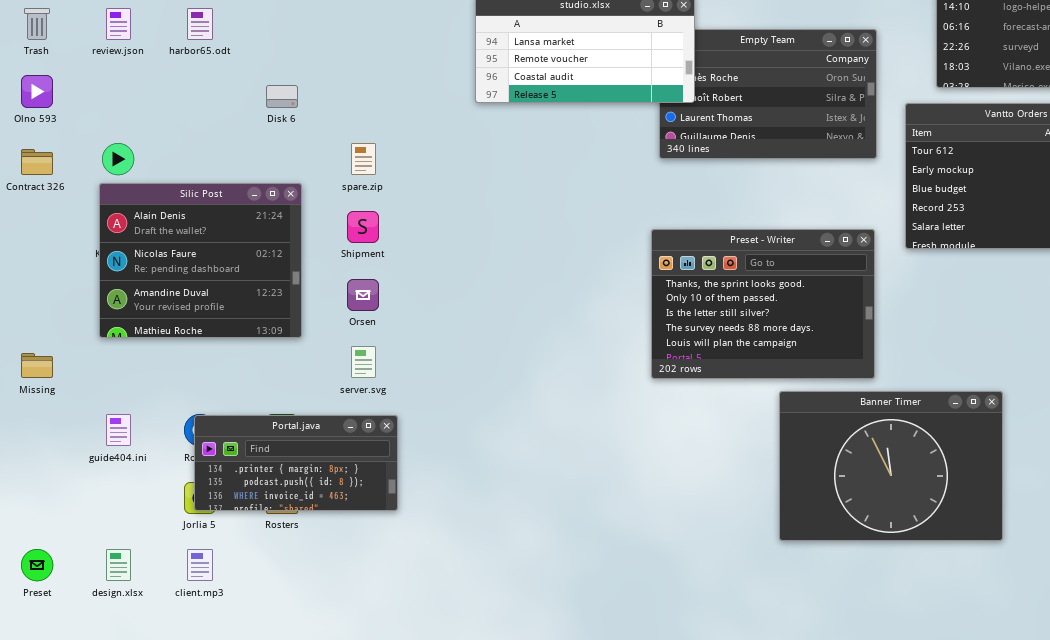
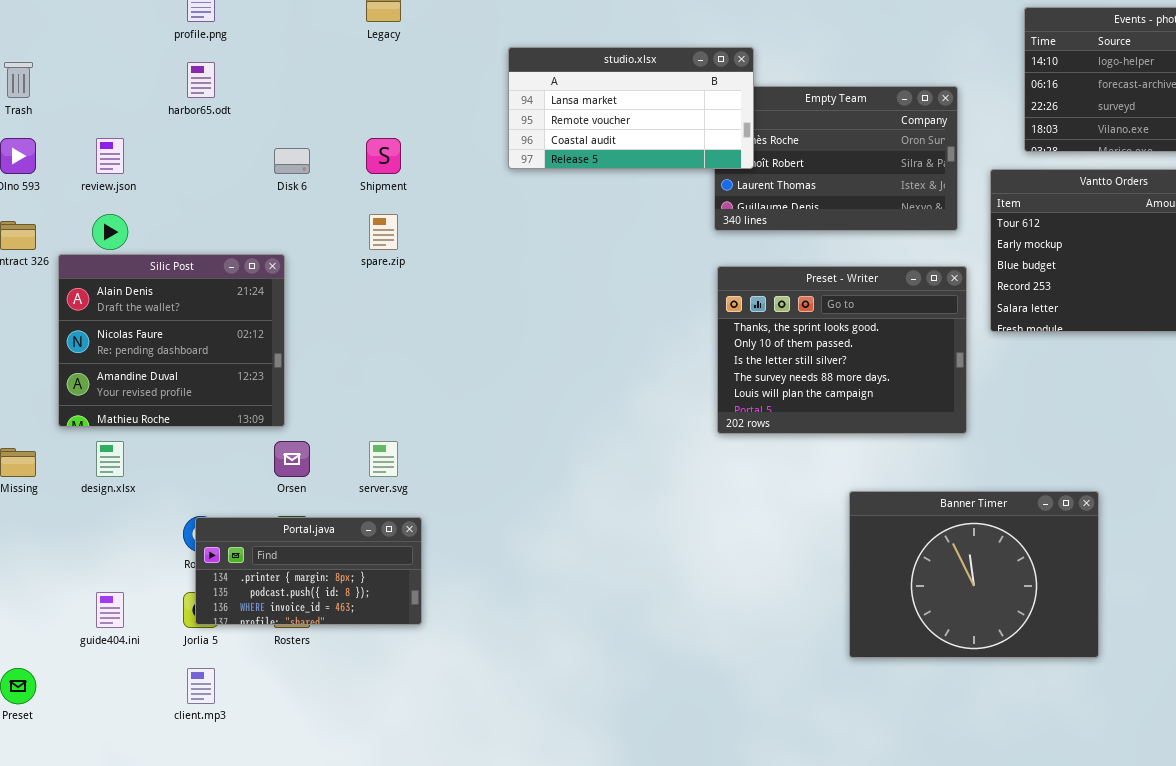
review.json: [106,8,131,40] -> [96,138,124,174], moved
Silic Post: [99,183,302,338] -> [58,254,285,427], moved
Shipment: [347,211,379,243] -> [366,138,401,174], moved
Preset - Writer: [651,229,875,379] -> [717,266,967,434], moved
Orsen: [347,279,379,311] -> [274,441,310,477], moved
guide404.ini: [106,414,131,446] -> [96,592,124,628], moved
design.xlsx: [106,549,131,581] -> [96,441,124,477], moved

